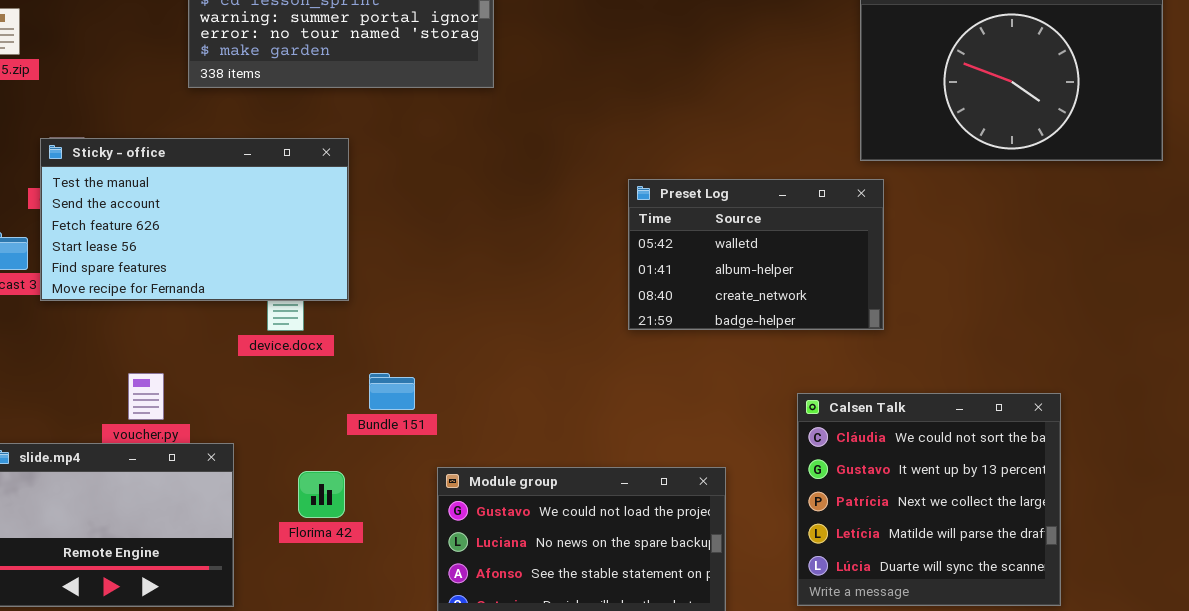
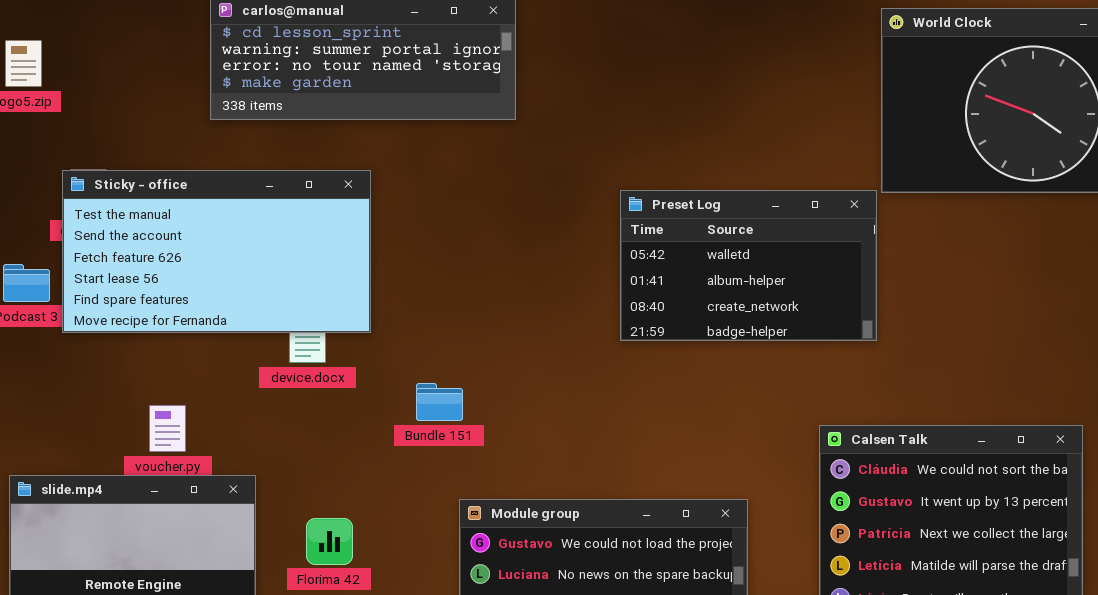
Preset Log: [628,179,884,330] -> [620,190,877,341], moved
Bundle 151: [369,373,415,410] -> [416,383,463,421], moved
Florima 42: [298,471,345,518] -> [306,518,353,565], moved

